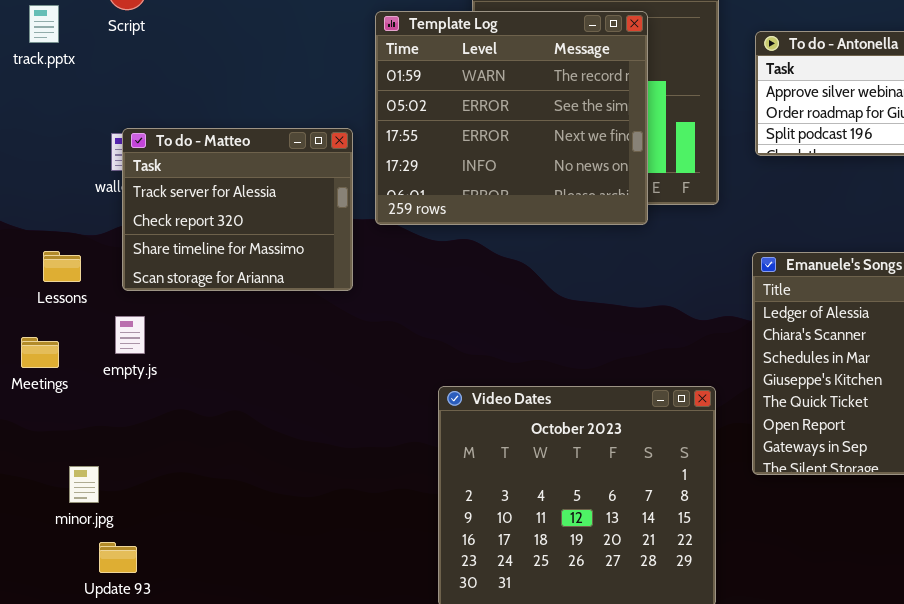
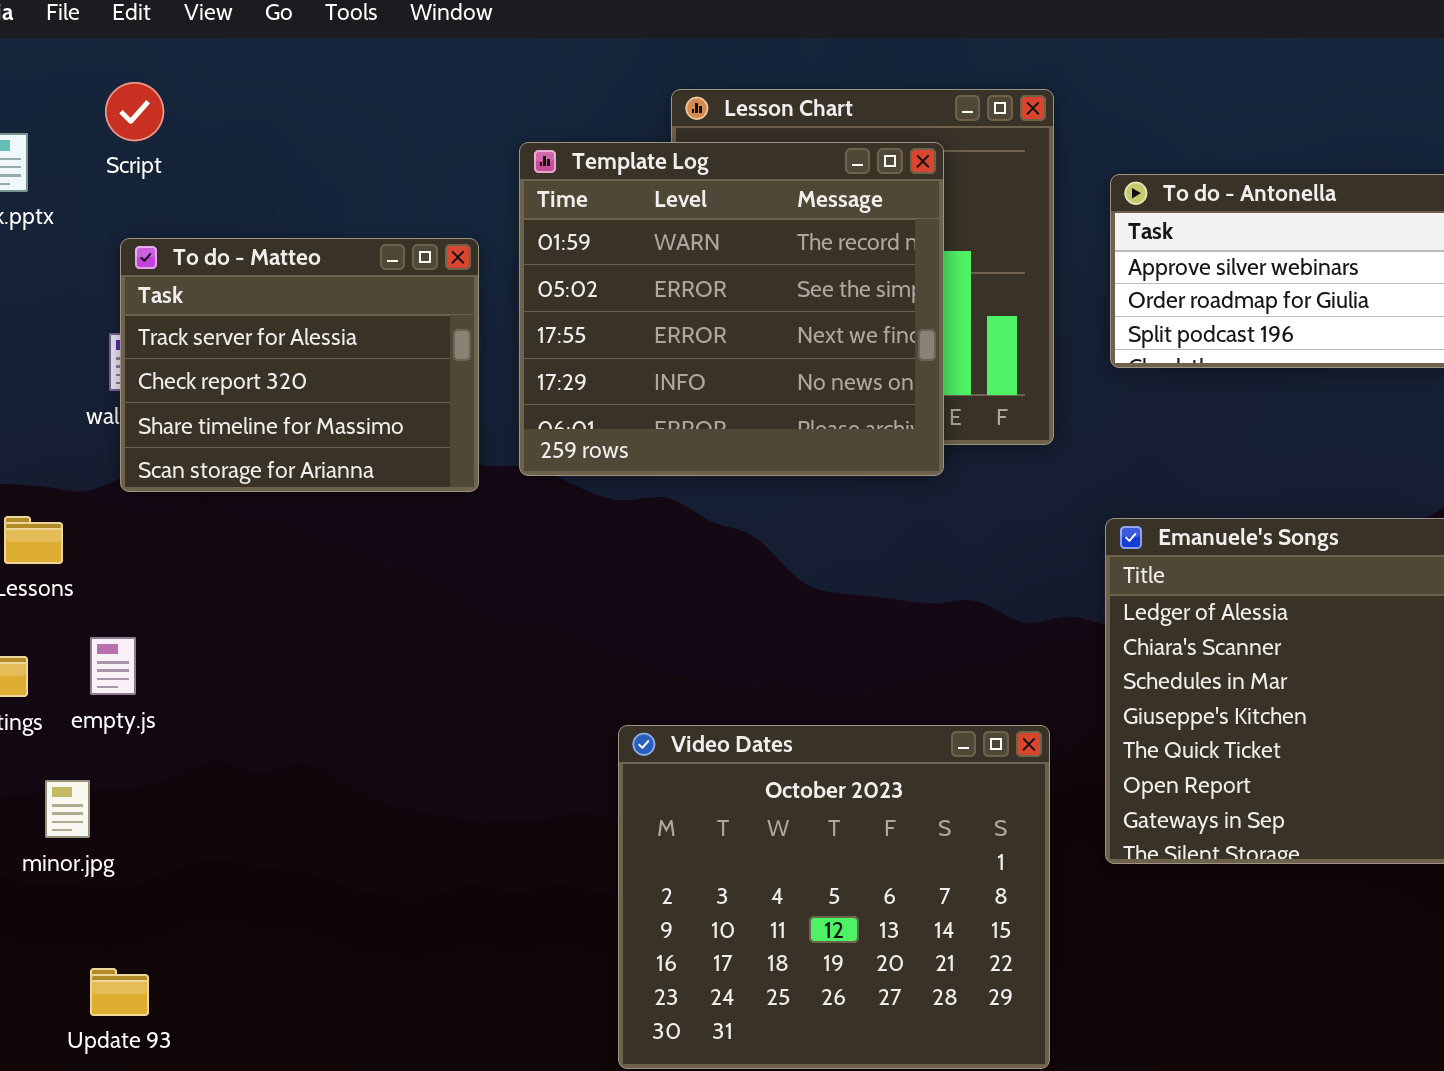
To do - Matteo: [122,128,353,291] -> [120,238,479,492], moved
empty.js: [115,316,145,354] -> [90,637,136,695], moved
minor.jpg: [69,466,99,503] -> [45,780,90,838], moved

